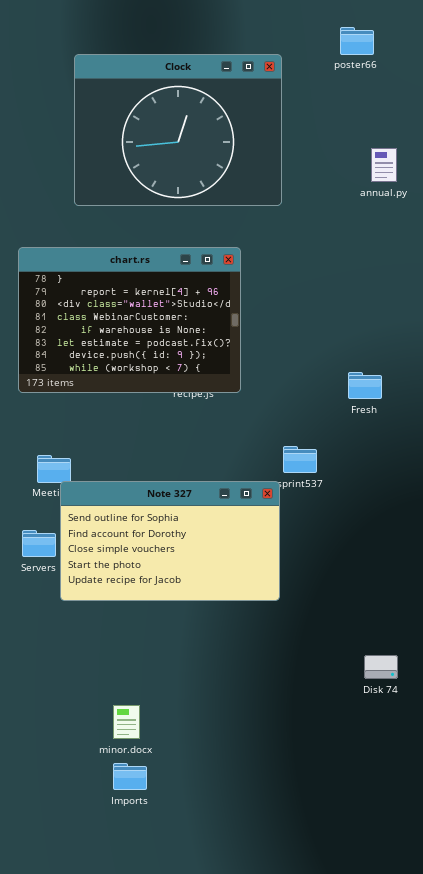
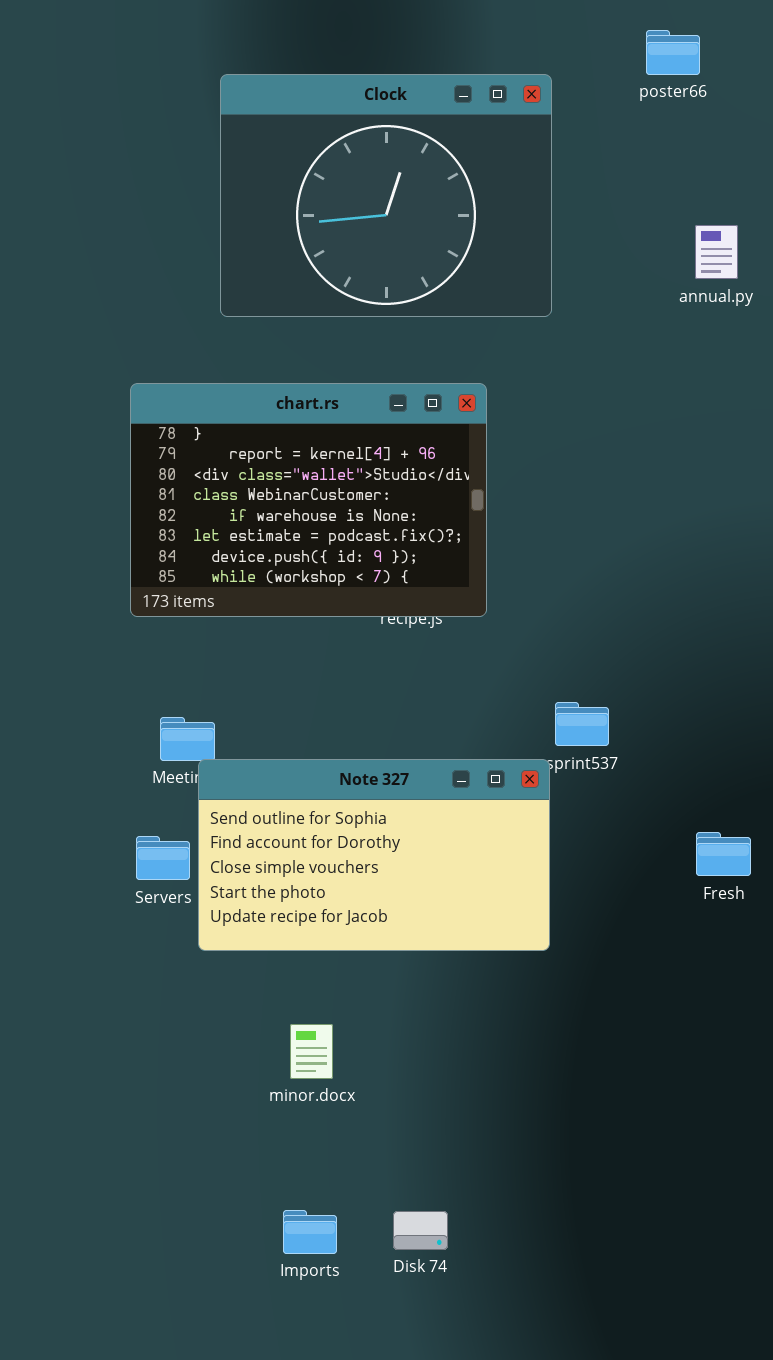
Fresh: [348,372,382,399] -> [696,832,751,876], moved
Disk 74: [364,655,398,679] -> [393,1211,448,1250], moved
minor.docx: [113,705,140,739] -> [290,1024,333,1079], moved

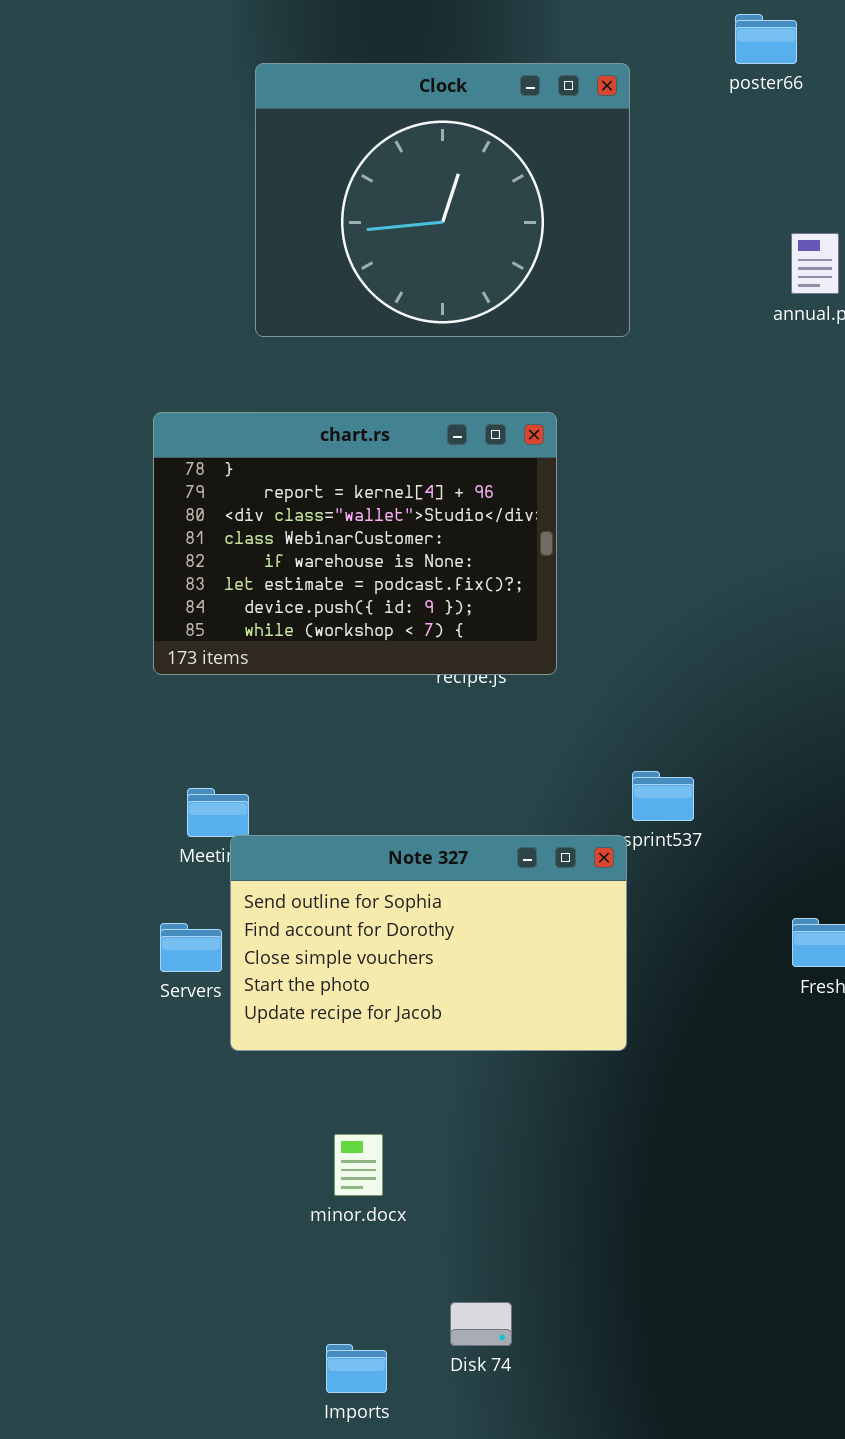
Disk 74: [393,1211,448,1250] -> [450,1302,512,1346], moved

